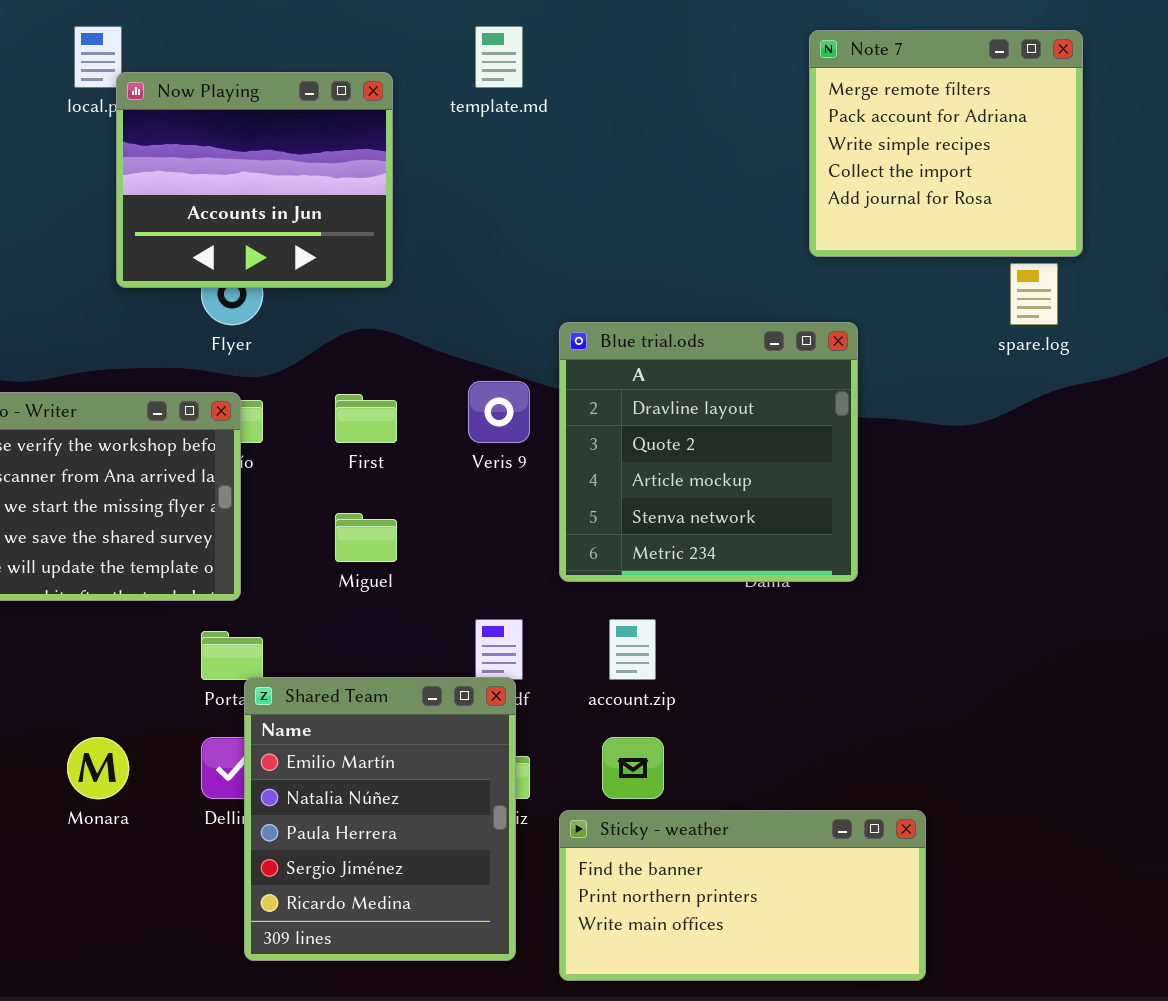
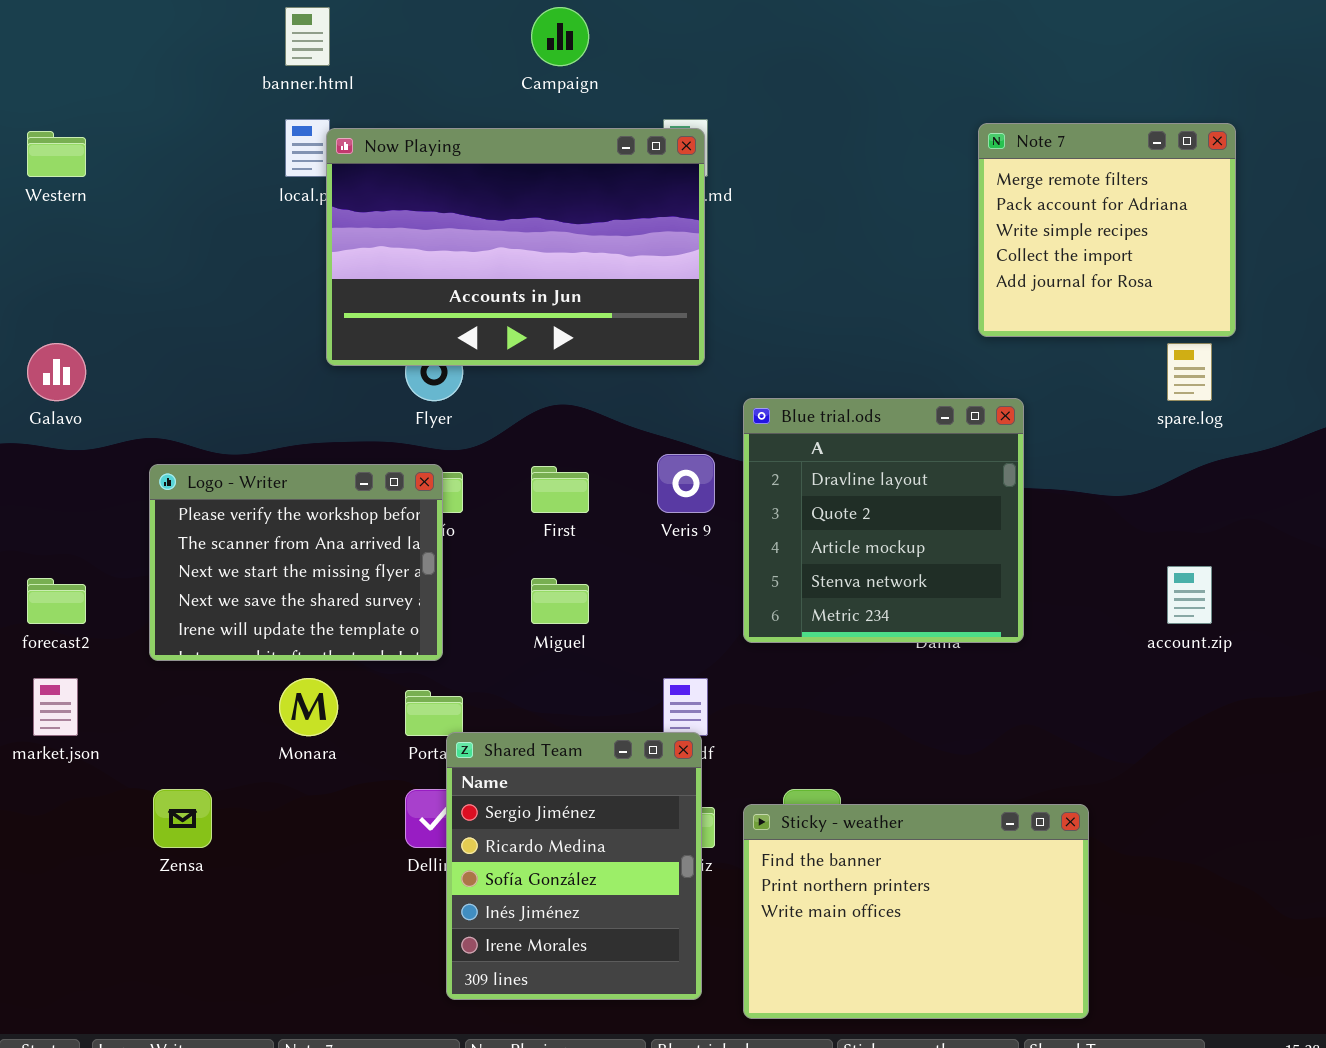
Now Playing: [116,72,393,288] -> [326,128,705,366], resized
account.zip: [609,619,656,680] -> [1167,566,1212,624], moved
Shared Team: [244,677,516,961] -> [446,732,702,1000], scrolled down 3 rows
Monara: [67,737,129,799] -> [279,678,338,736], moved
Sticky - weather: [559,810,926,981] -> [743,804,1089,1019], resized

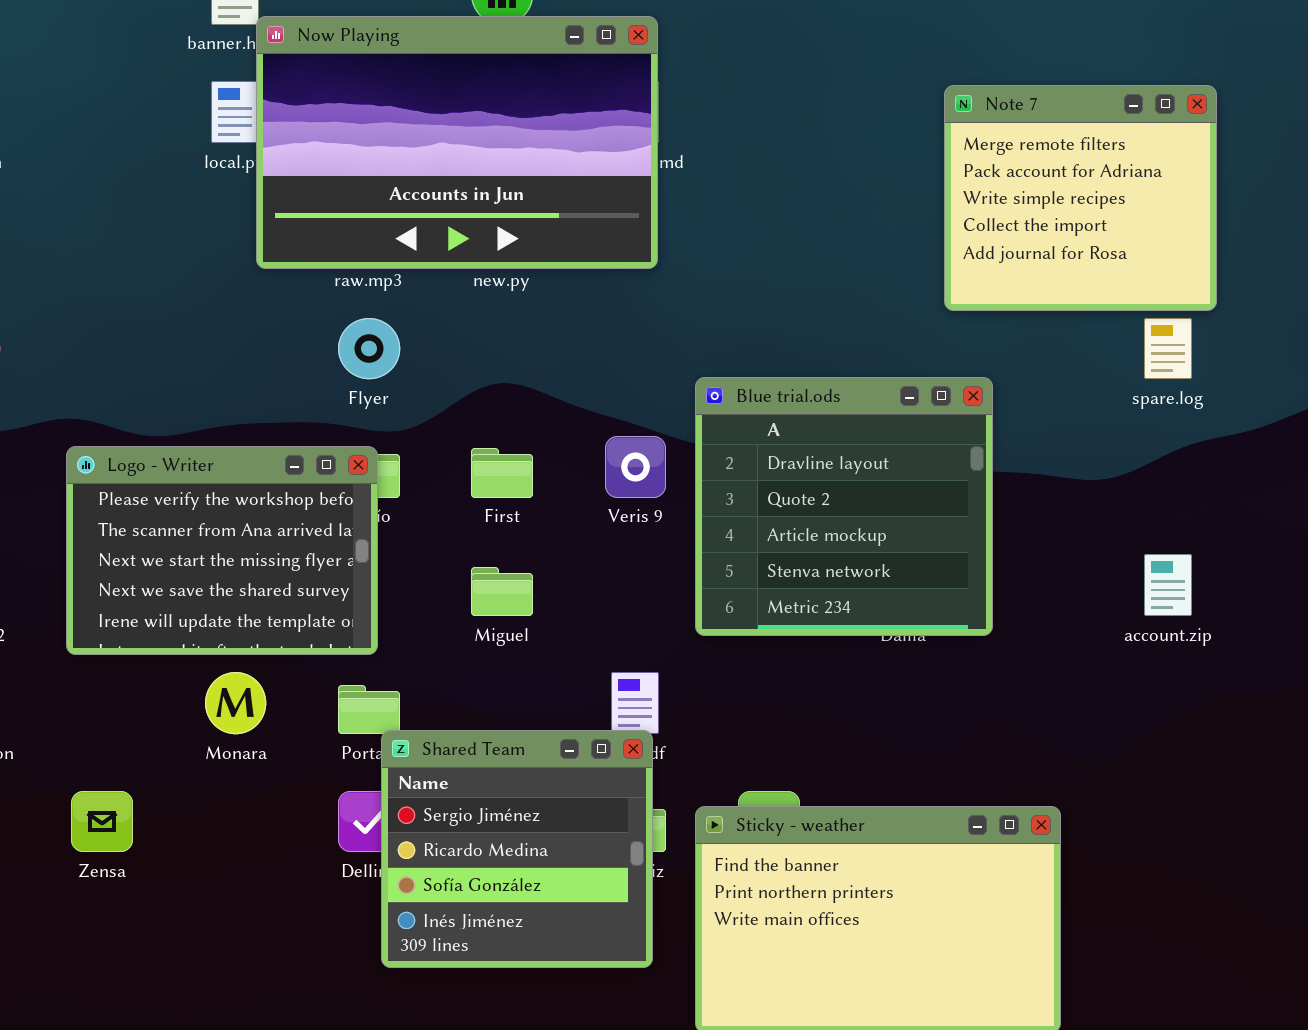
Now Playing: [326,128,705,366] -> [256,16,658,269], moved
Shared Team: [446,732,702,1000] -> [381,730,653,968], resized

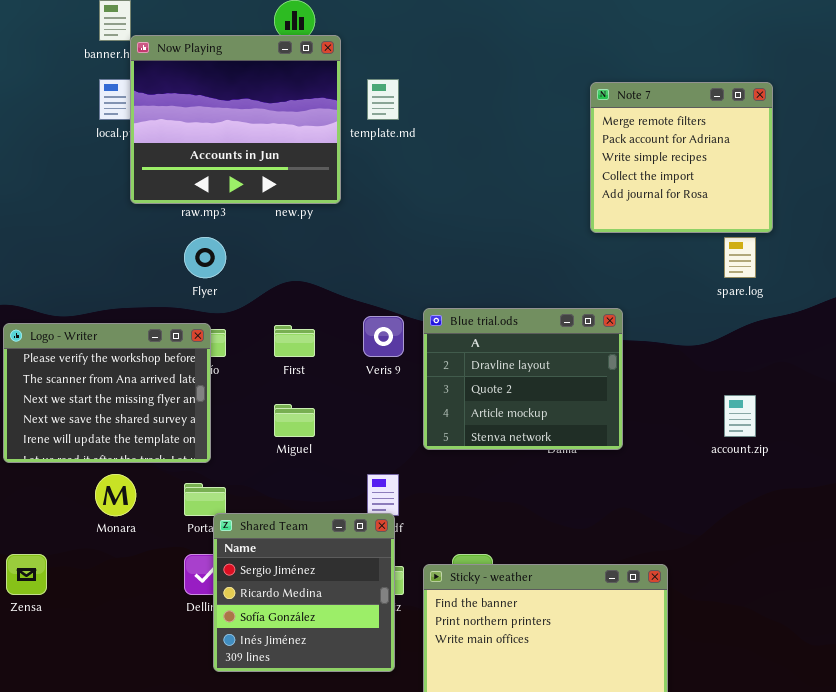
Now Playing: [256,16,658,269] -> [130,35,341,204], resized
Blue trial.ods: [695,377,993,636] -> [423,308,623,450], resized

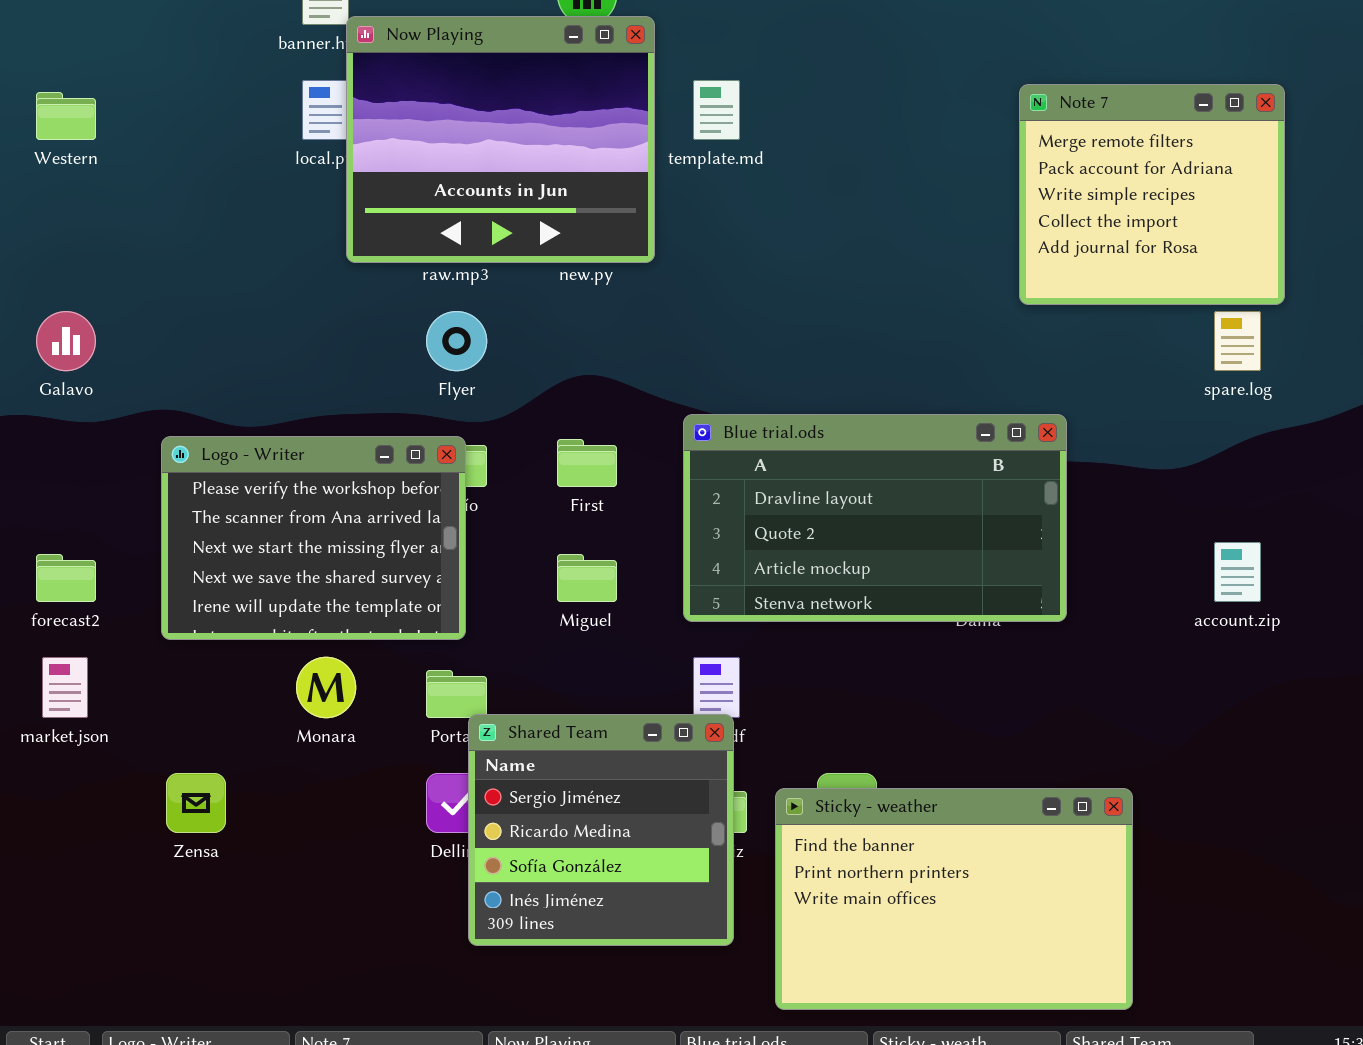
Blue trial.ods: [423,308,623,450] -> [683,414,1067,622], resized

